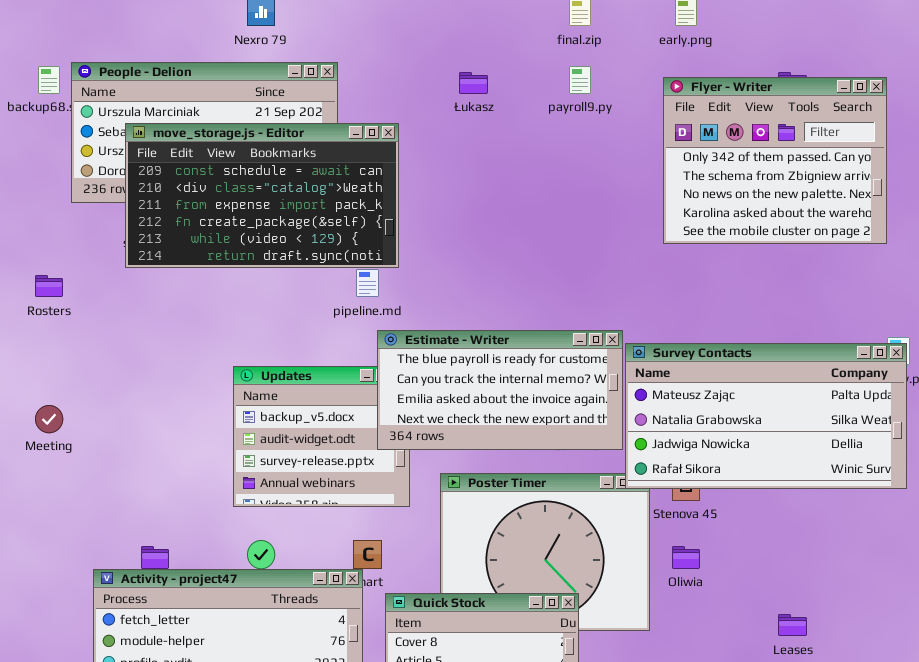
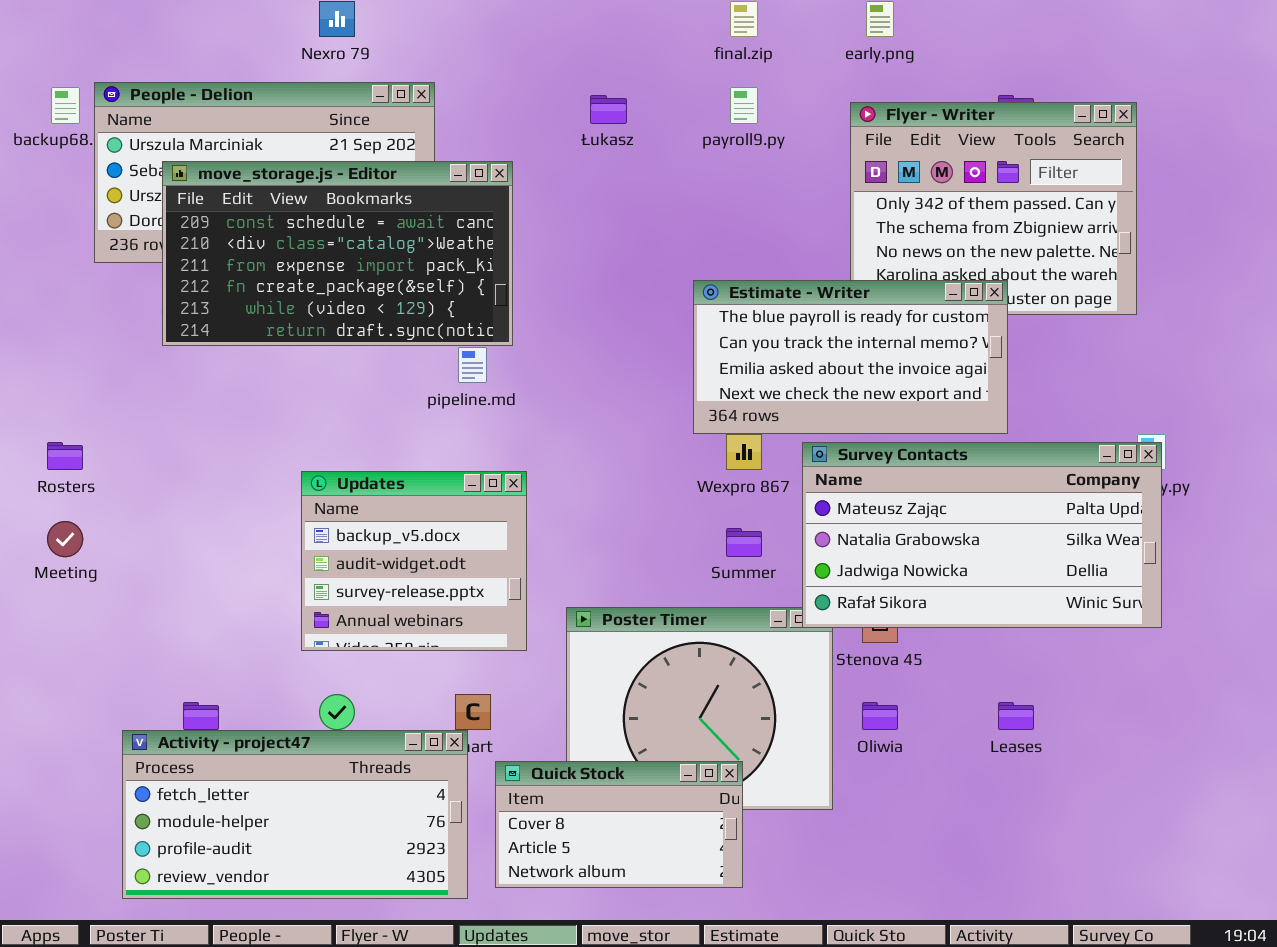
Rosters: [35,275,63,297] -> [47,442,83,470], moved
Estimate - Writer: [377,330,623,450] -> [693,280,1008,434], moved
Leases: [778,614,807,636] -> [998,702,1034,730], moved

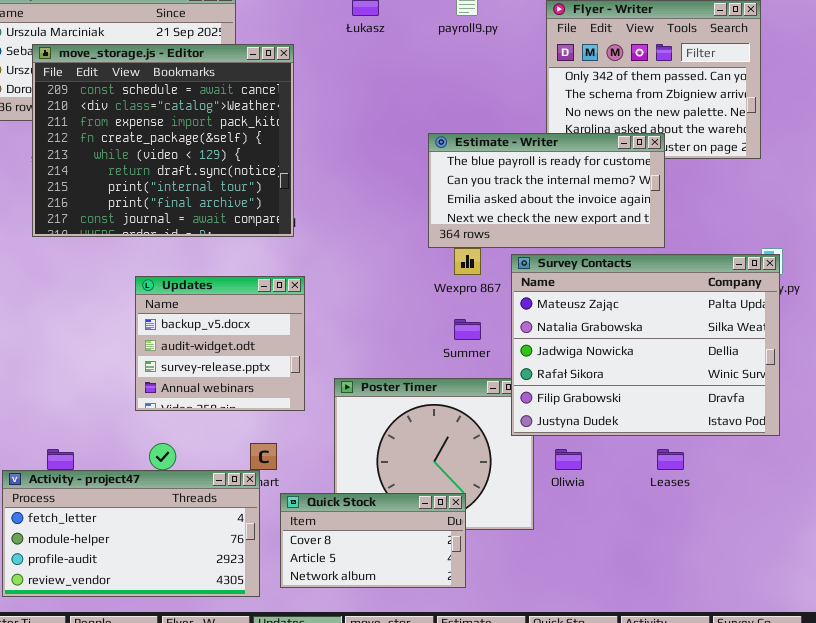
move_storage.js - Editor: [162,161,513,346] -> [32,44,294,237], resized
Survey Contacts: [802,442,1162,628] -> [511,254,780,436], resized

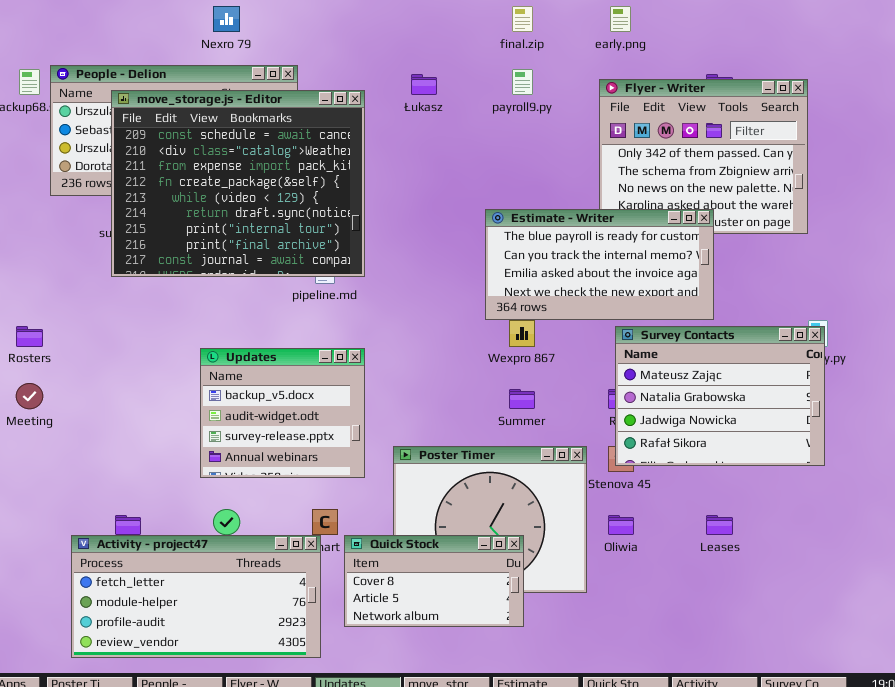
move_storage.js - Editor: [32,44,294,237] -> [111,90,365,277], moved
Survey Contacts: [511,254,780,436] -> [615,326,825,466], resized
Quick Stock: [280,493,466,588] -> [344,535,524,627], moved

